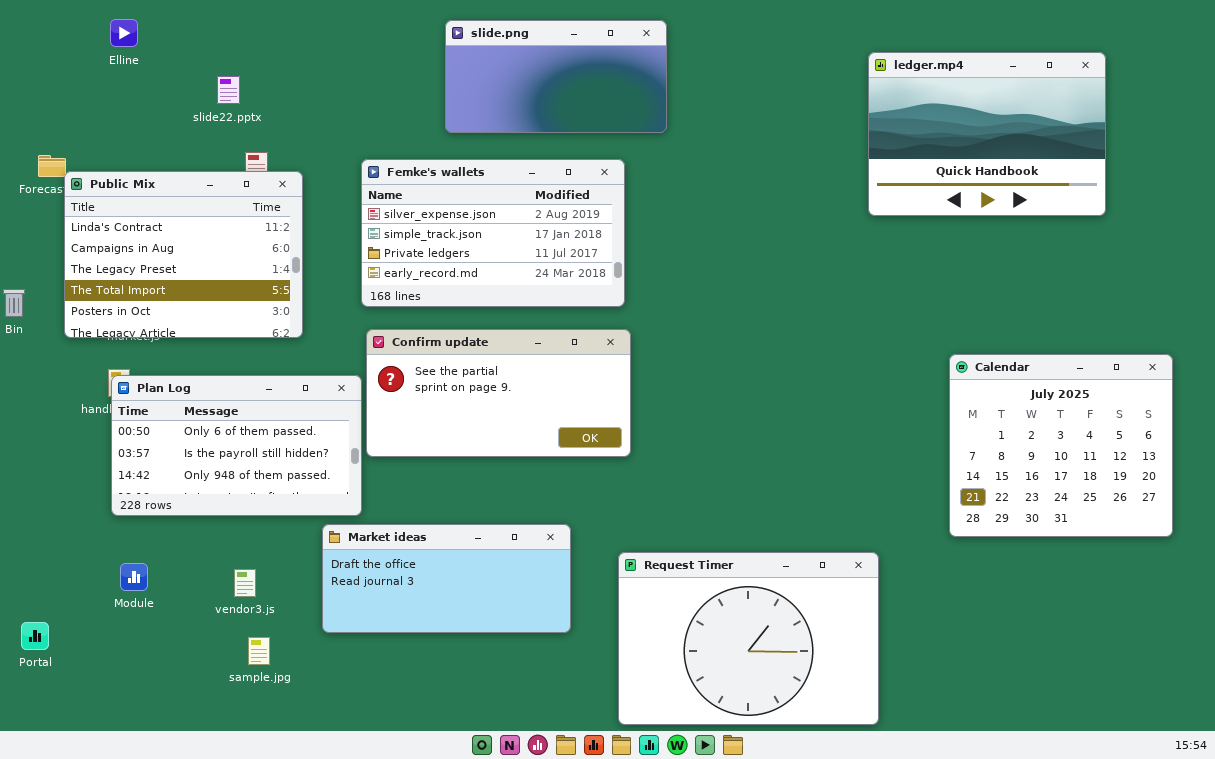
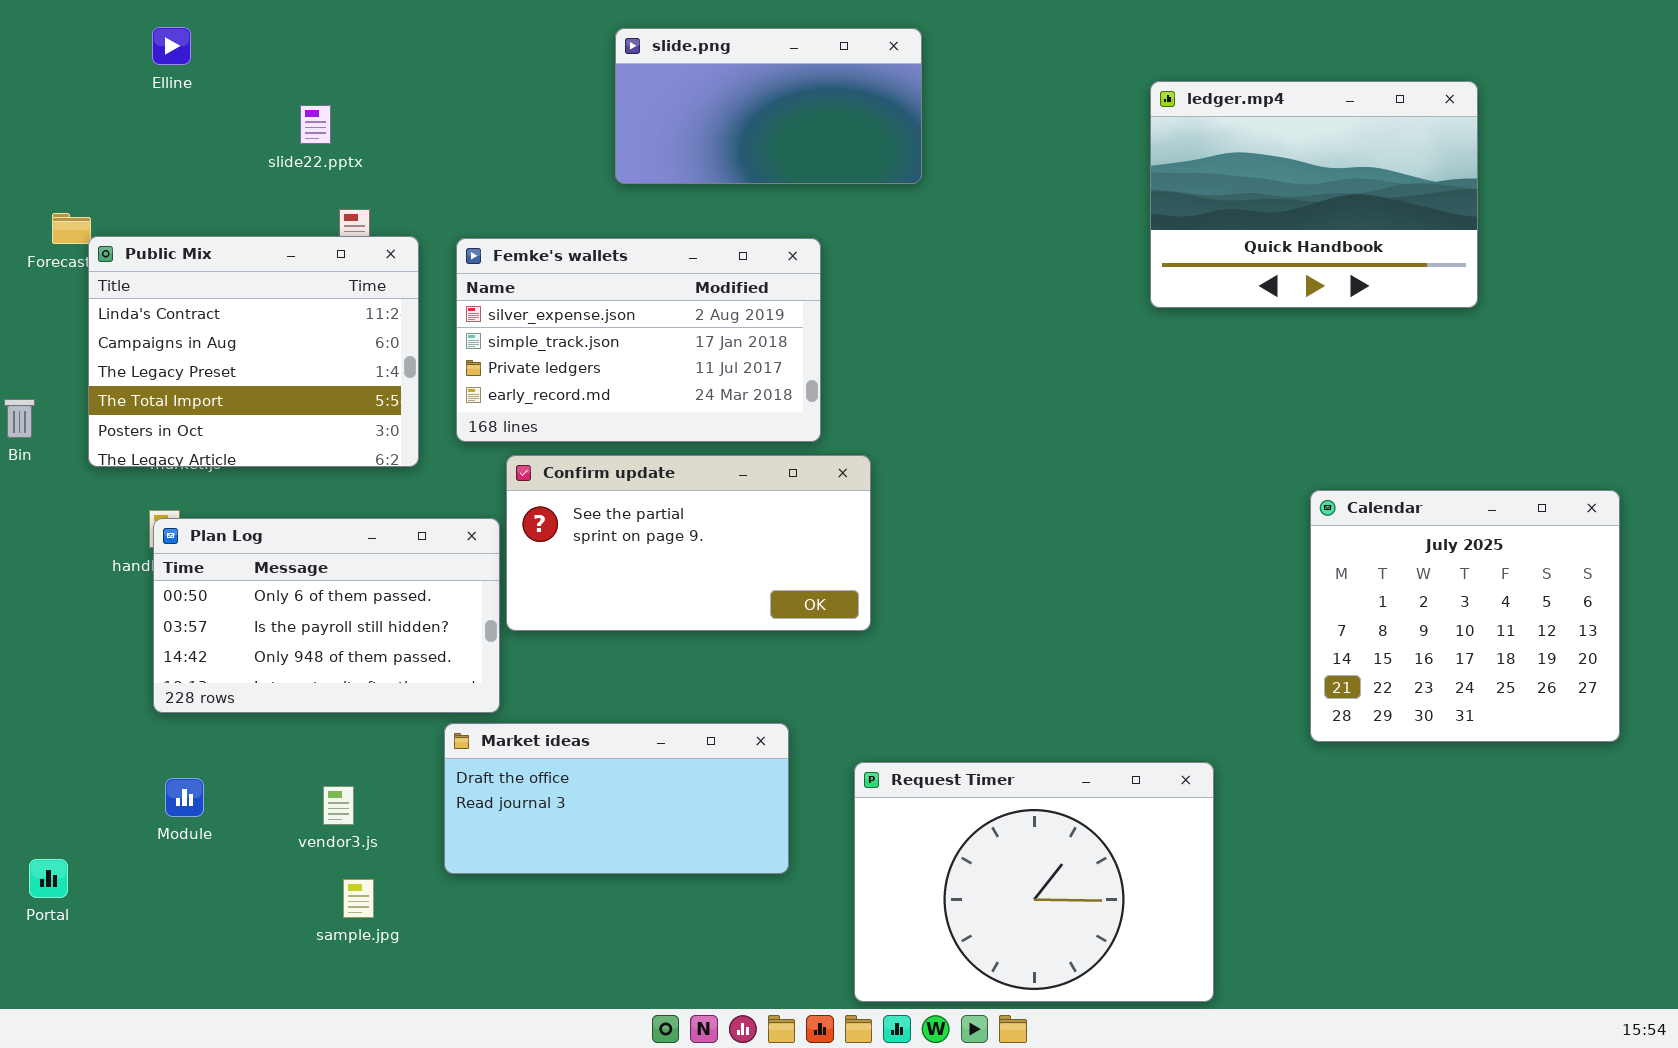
ledger.mp4: [868,52,1106,216] -> [1150,81,1478,308], moved
Femke's wallets: [361,159,625,307] -> [456,238,821,442], moved

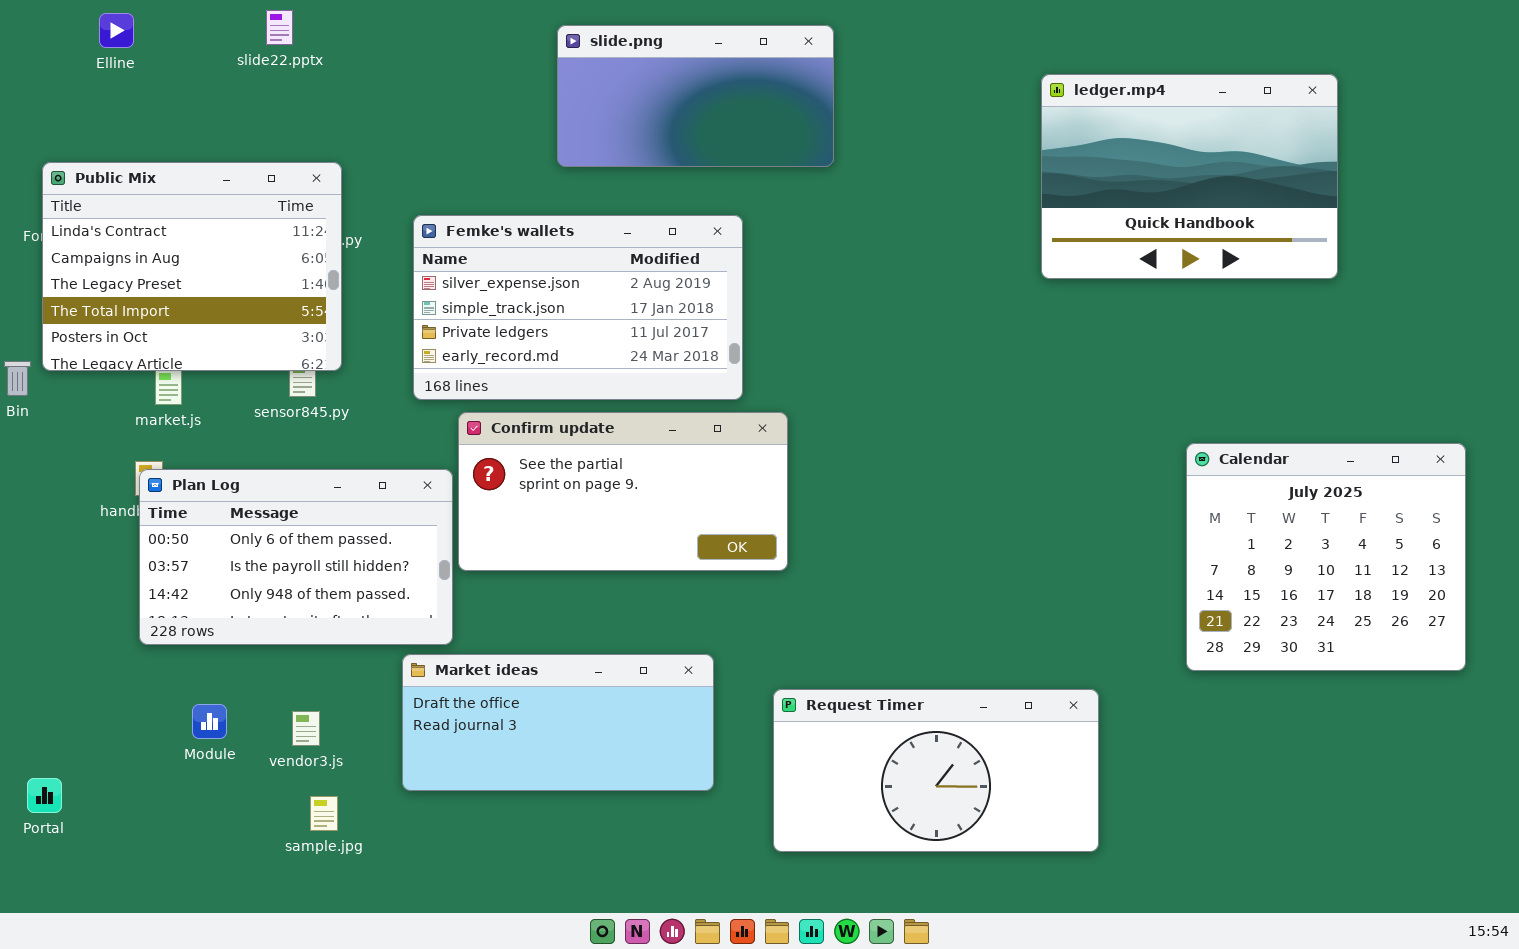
Elline: [152,27,191,65] -> [99,13,134,48], moved
slide22.pptx: [300,105,331,144] -> [266,10,293,45], moved
Public Mix: [88,236,419,467] -> [42,162,342,371], moved
Request Timer: [854,762,1214,1002] -> [773,689,1099,852], resized
Module: [165,778,204,817] -> [192,704,227,739], moved

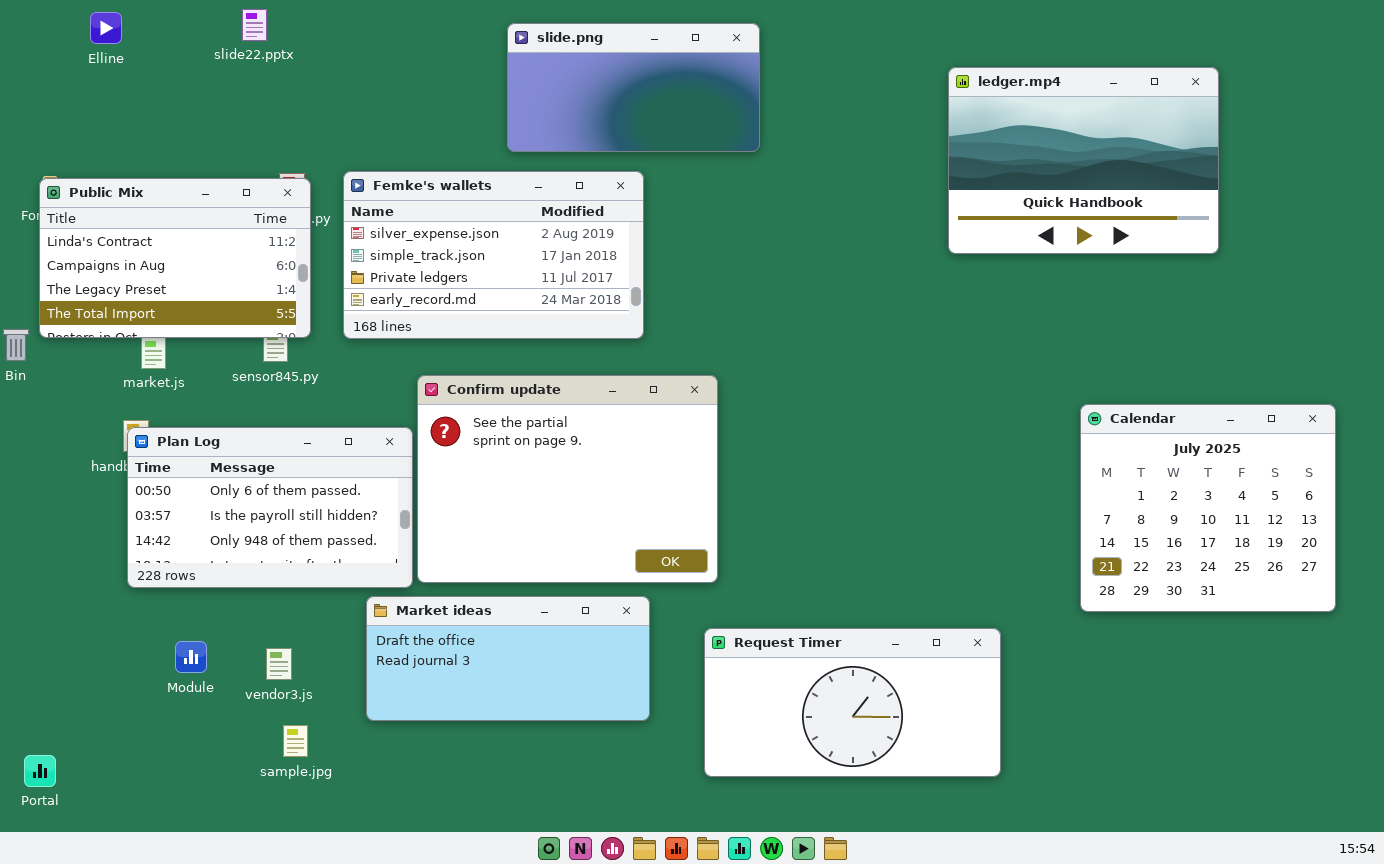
Public Mix: [42,162,342,371] -> [39,178,311,338], resized
Femke's wallets: [413,215,743,400] -> [343,171,644,339], moved
Confirm update: [458,412,788,571] -> [417,375,718,583], resized
Portal: [27,778,62,813] -> [24,755,56,787], moved

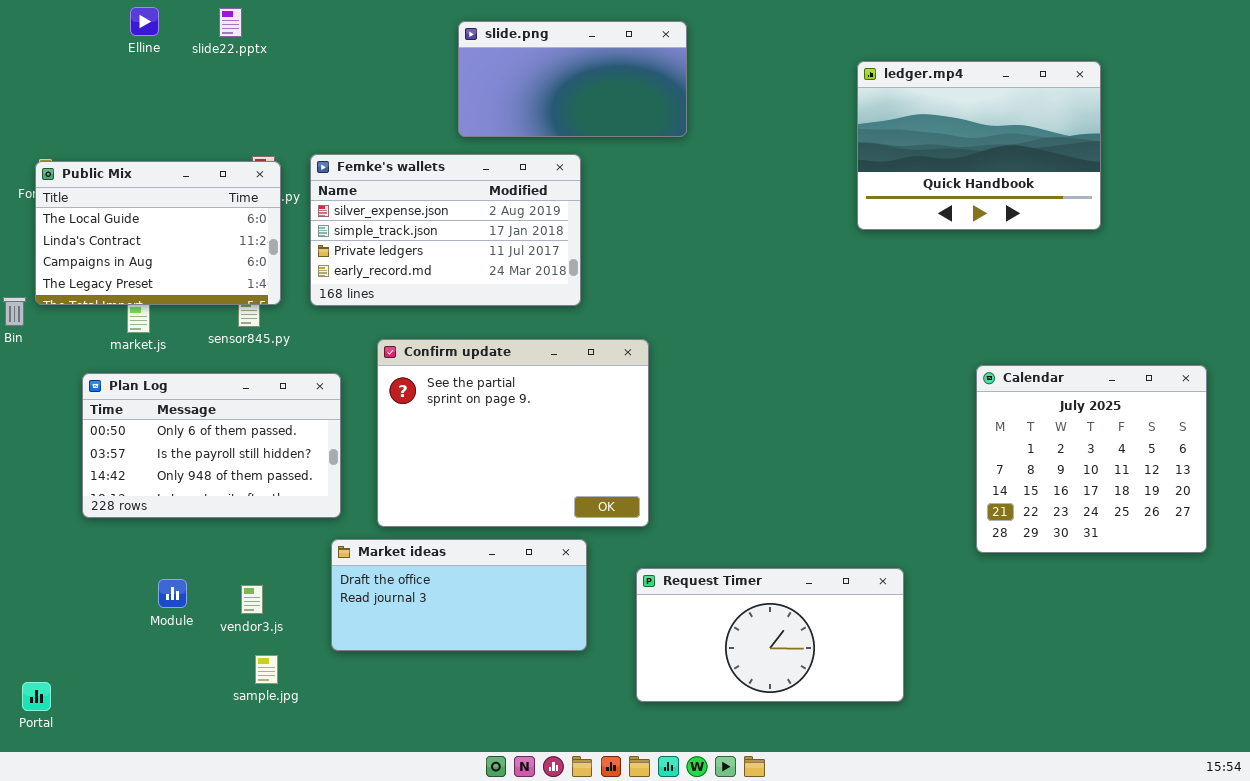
Elline: [90,12,122,44] -> [130,7,159,36], moved
Public Mix: [39,178,311,338] -> [35,161,281,305], scrolled up 1 row
Plan Log: [127,427,413,588] -> [82,373,341,518], moved

